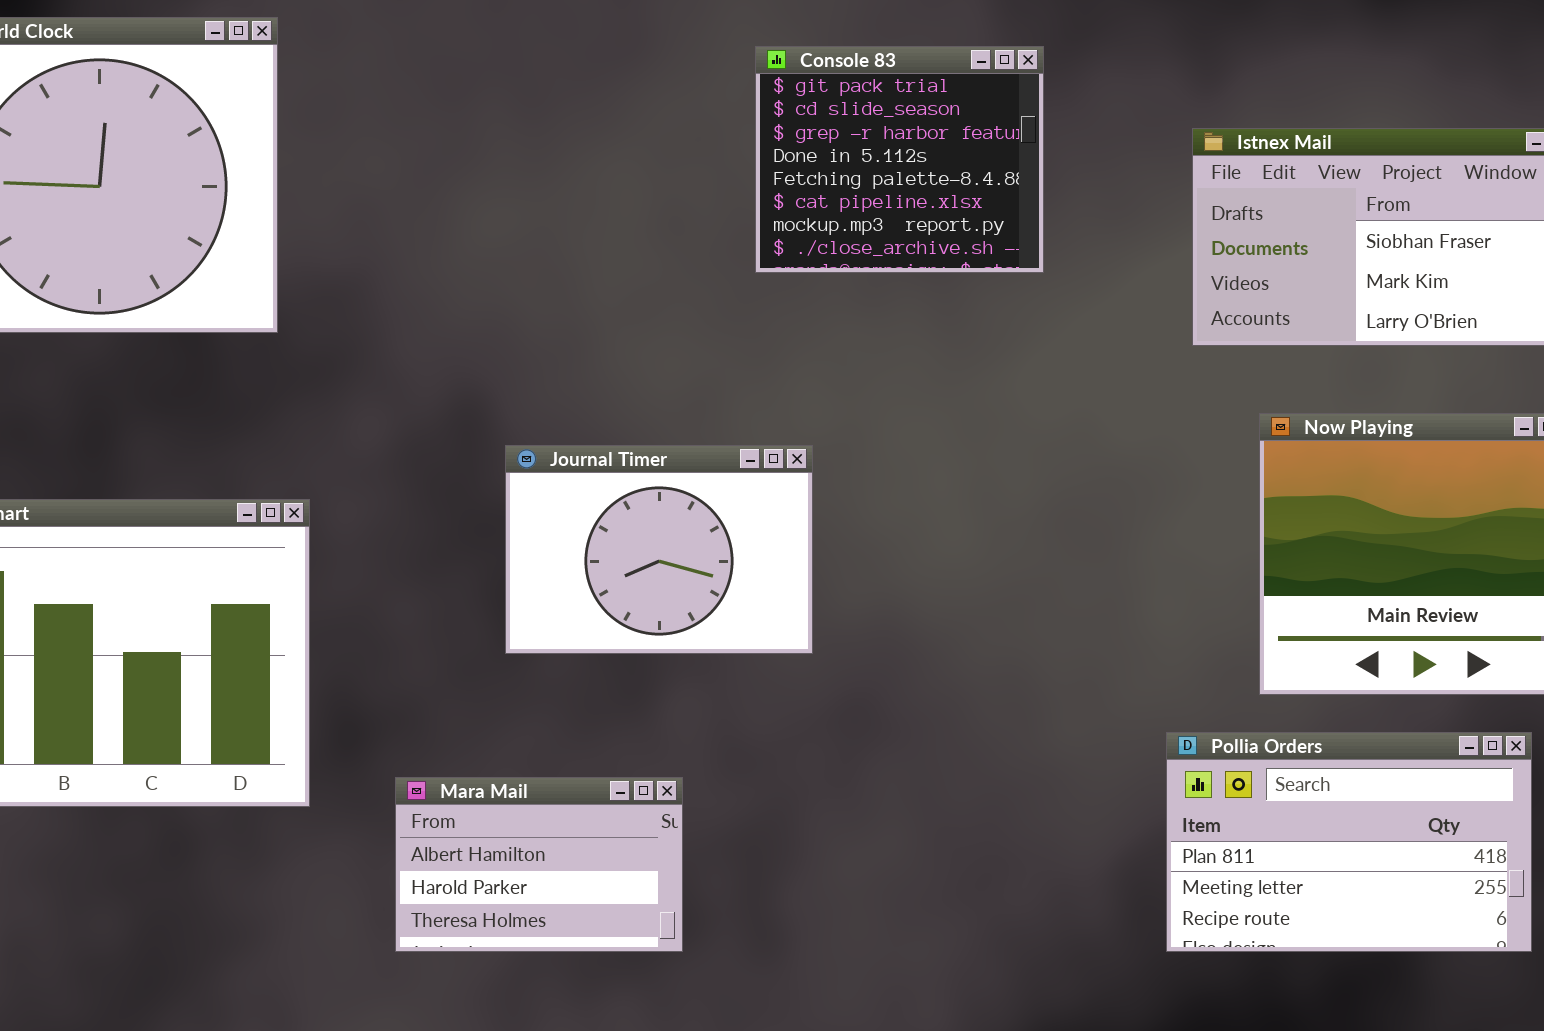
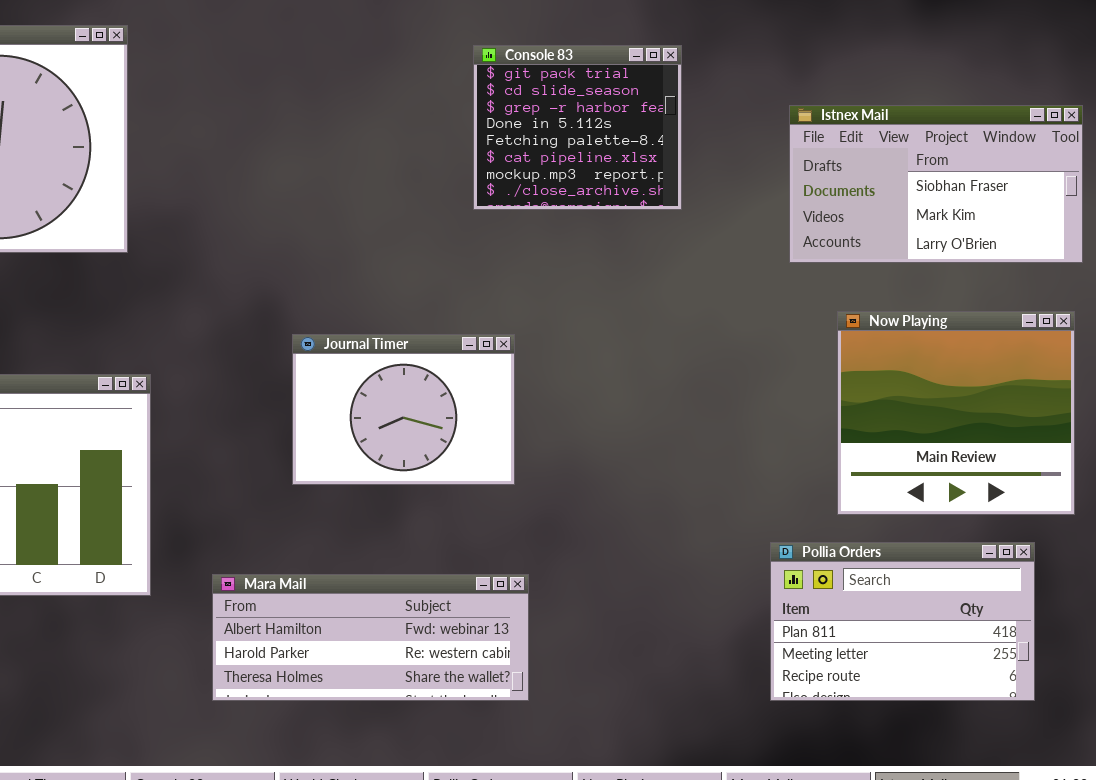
Mara Mail: [395,777,683,952] -> [212,574,529,701], resized

